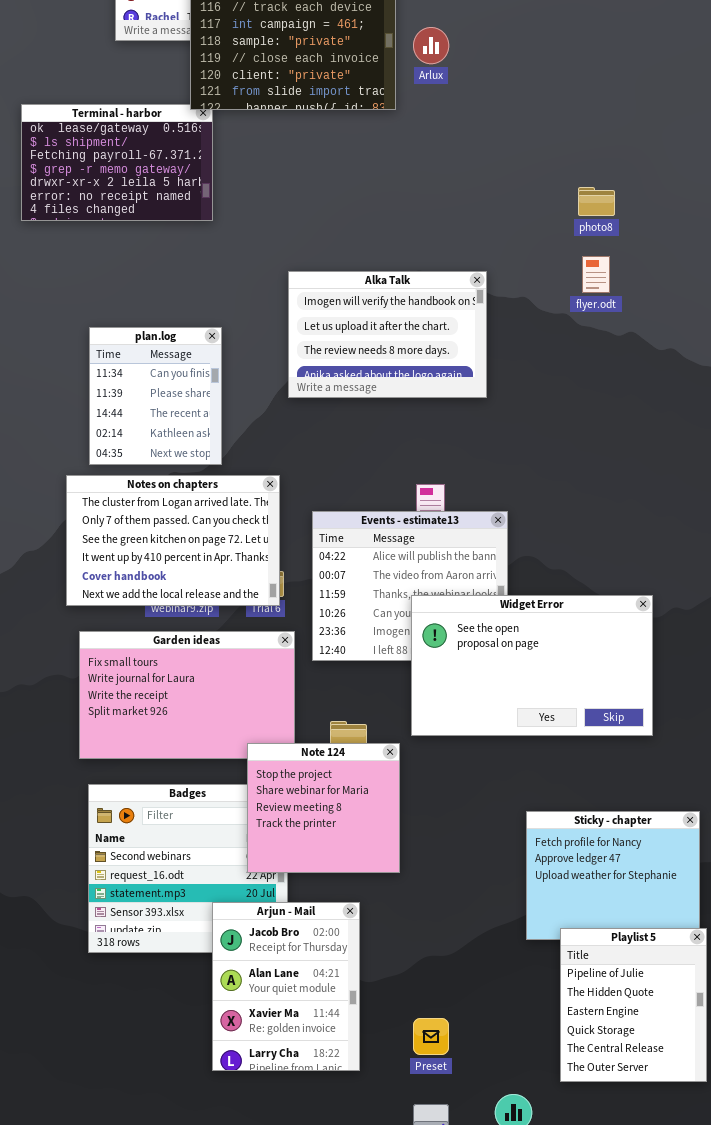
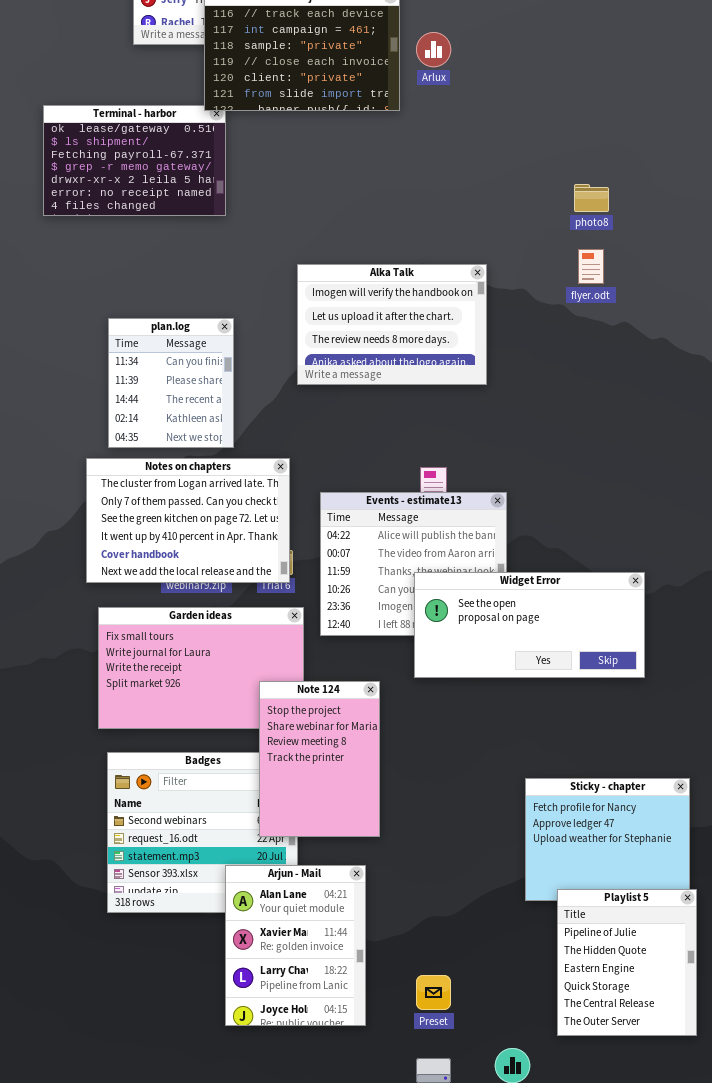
Widget Error: [411,595,653,736] -> [414,572,645,678], resized
Note 124: [247,743,400,873] -> [259,681,380,837], resized
Arjun - Mail: [212,902,360,1071] -> [225,865,366,1026], scrolled down 1 row

